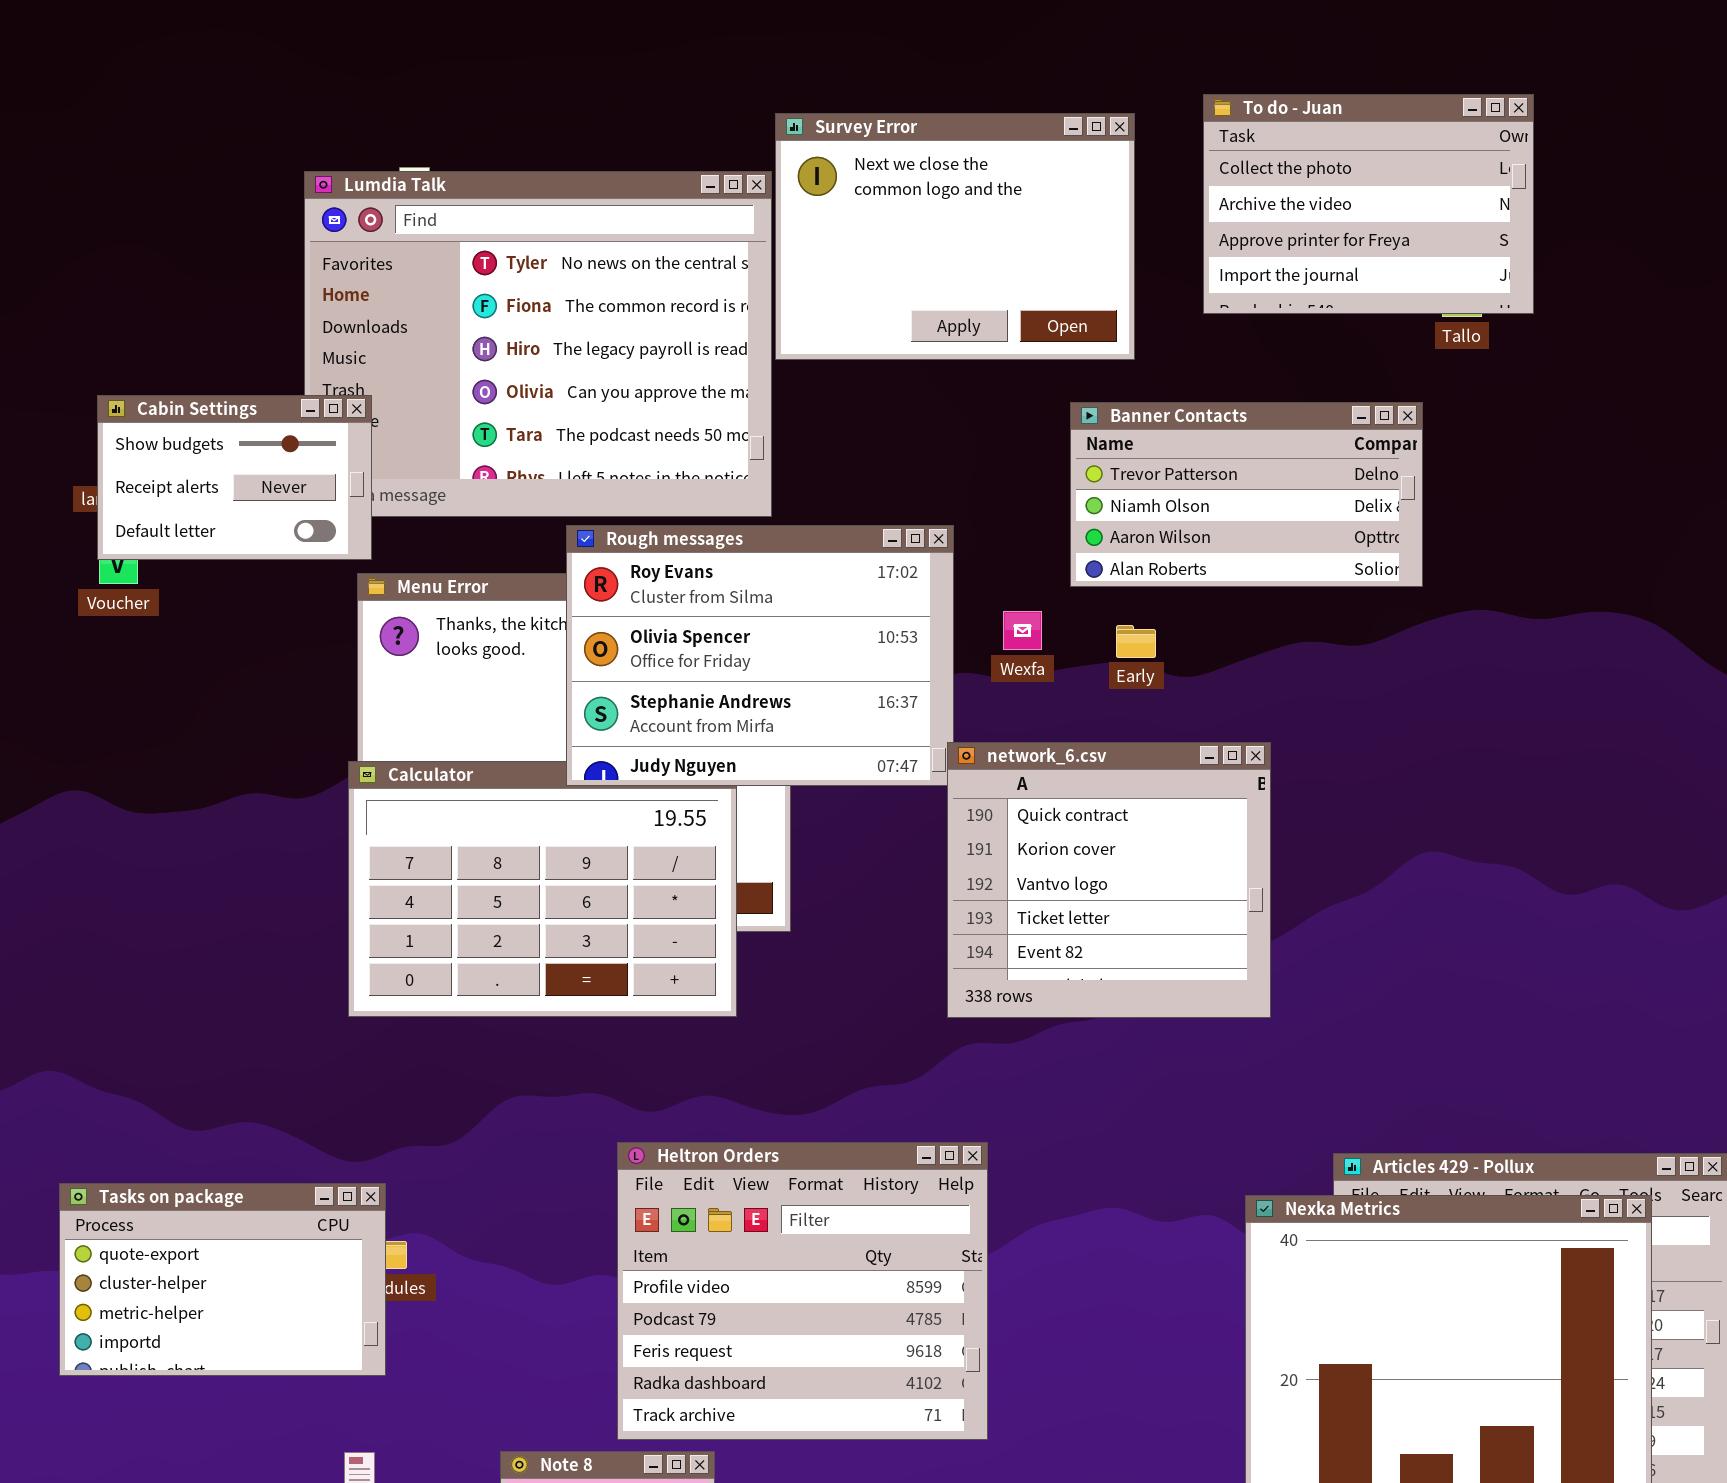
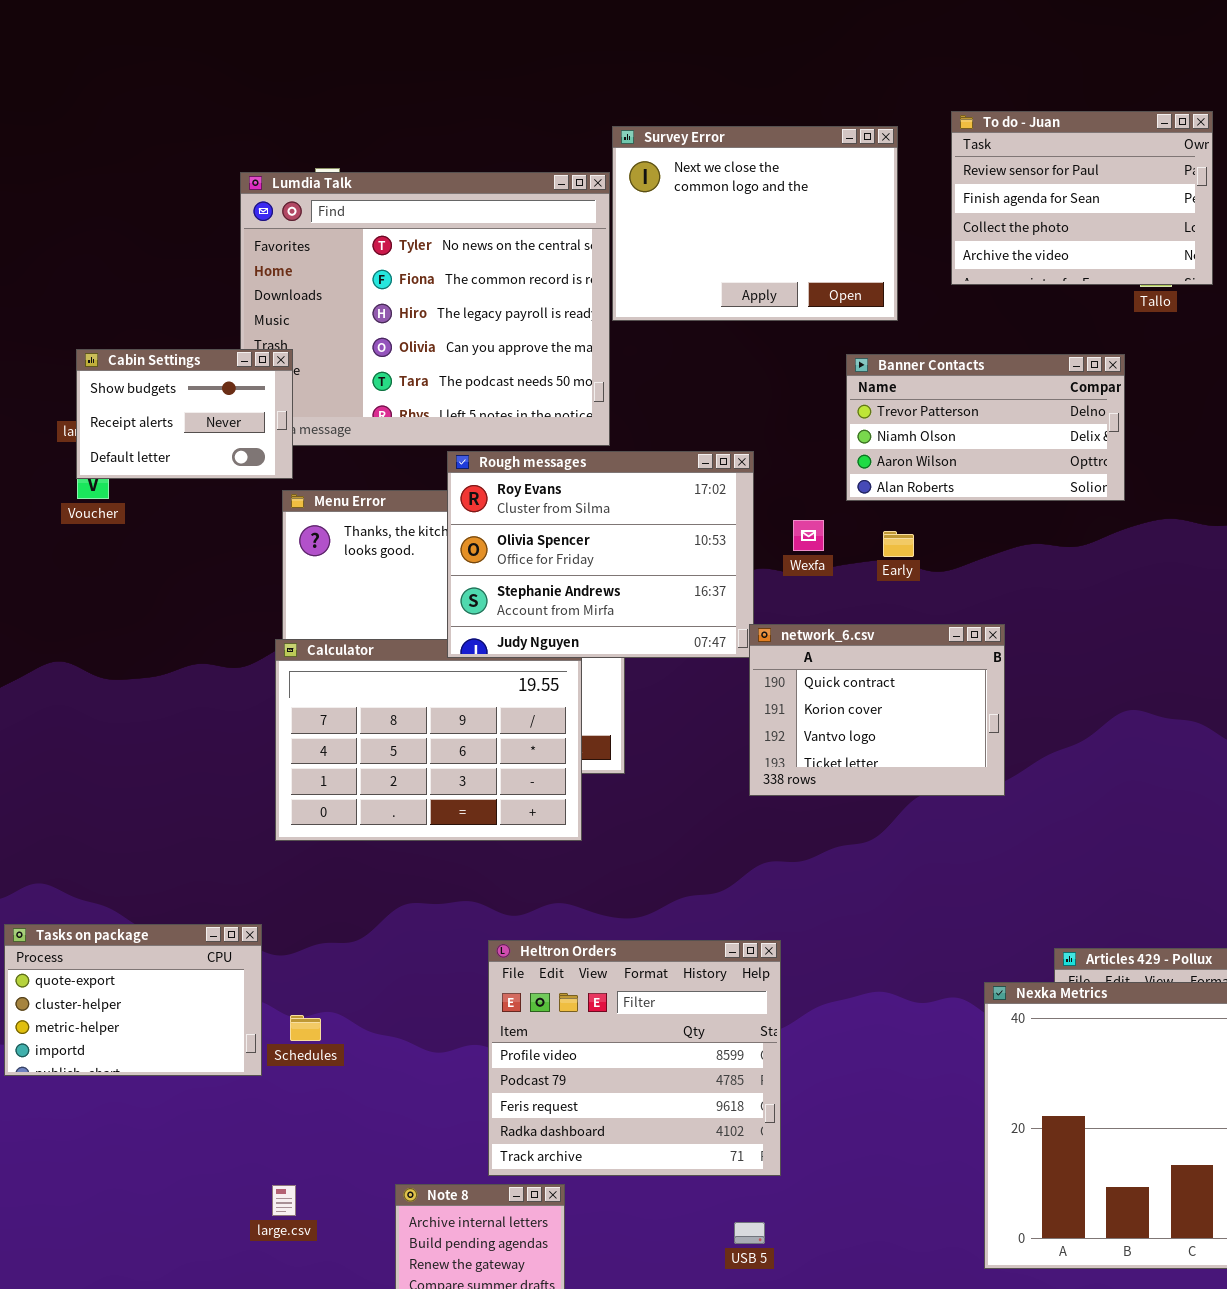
To do - Juan: [1203,94,1534,314] -> [951,111,1213,285], scrolled up 2 rows
network_6.csv: [947,742,1271,1018] -> [749,624,1005,796], resized
Tasks on package: [59,1183,386,1376] -> [4,924,262,1076], moved

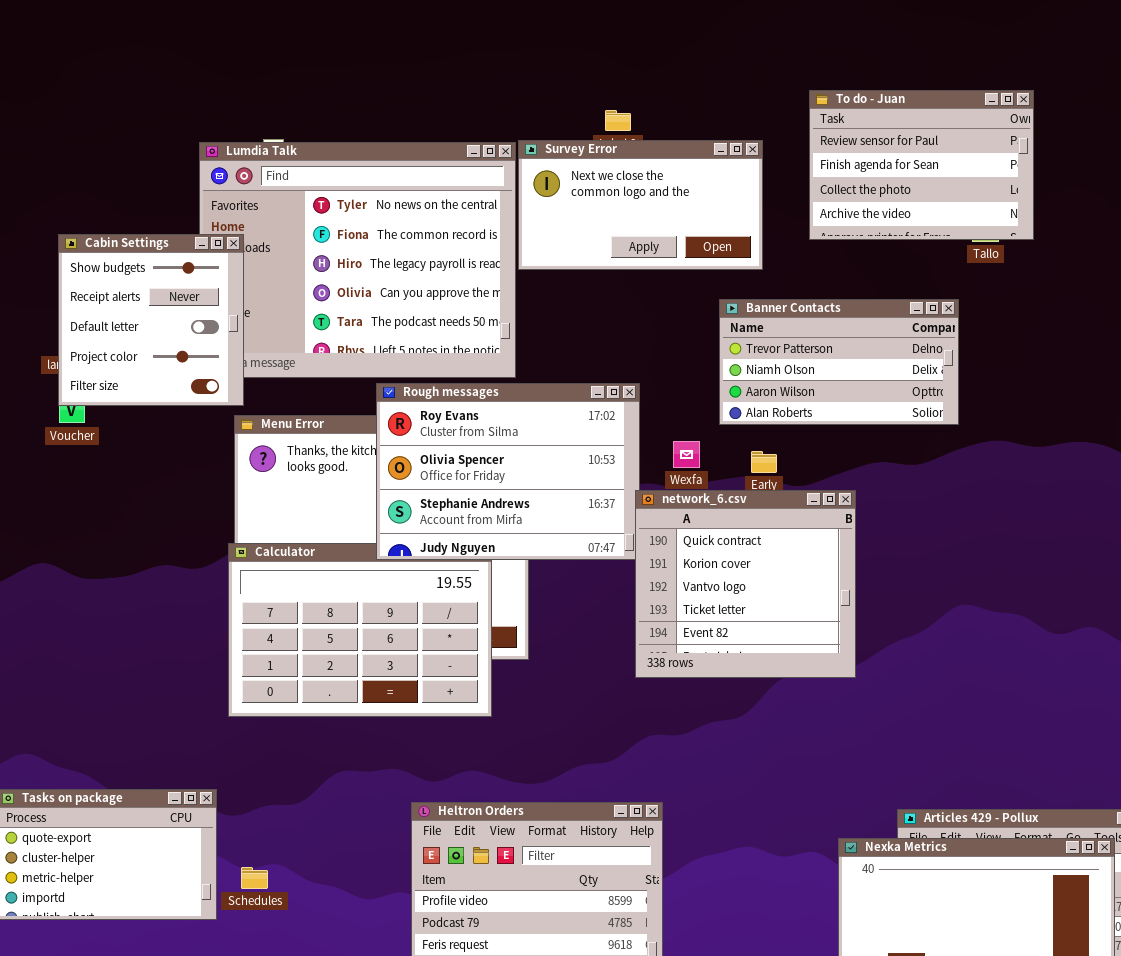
Survey Error: [612,126,898,321] -> [518,140,763,270], resized
Cabin Settings: [76,349,293,479] -> [58,234,244,406], resized
network_6.csv: [749,624,1005,796] -> [635,490,856,678], resized

